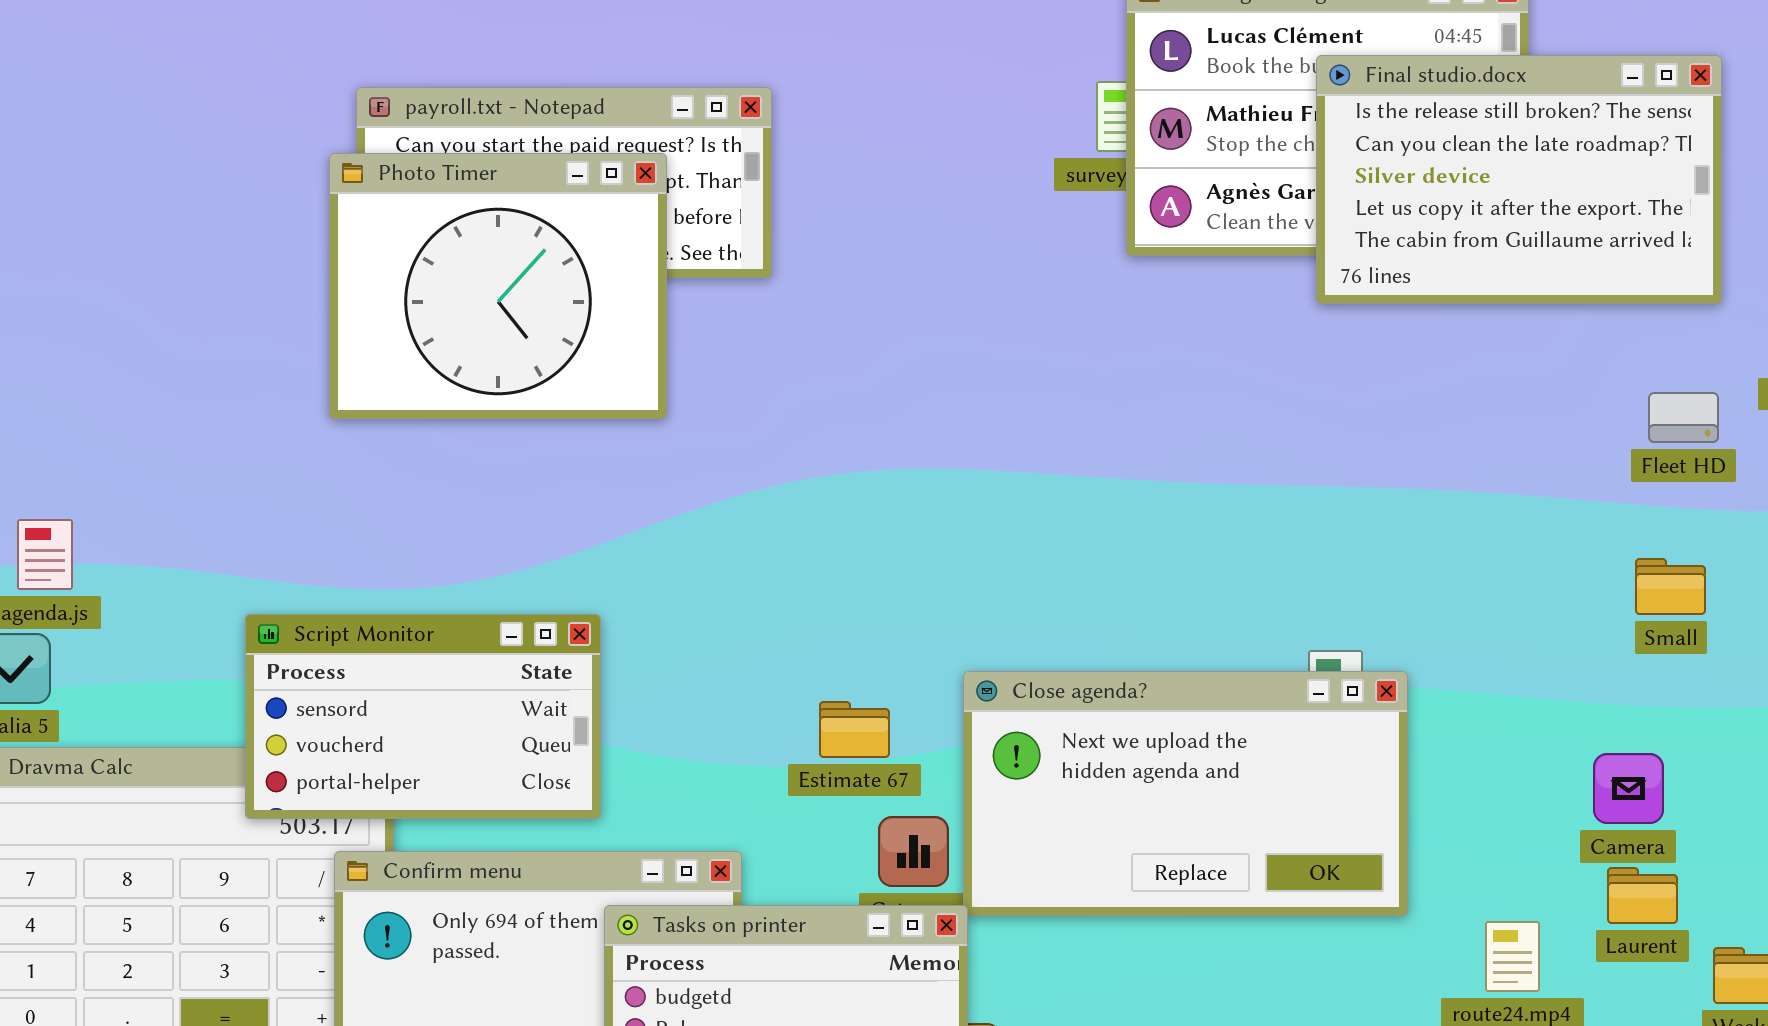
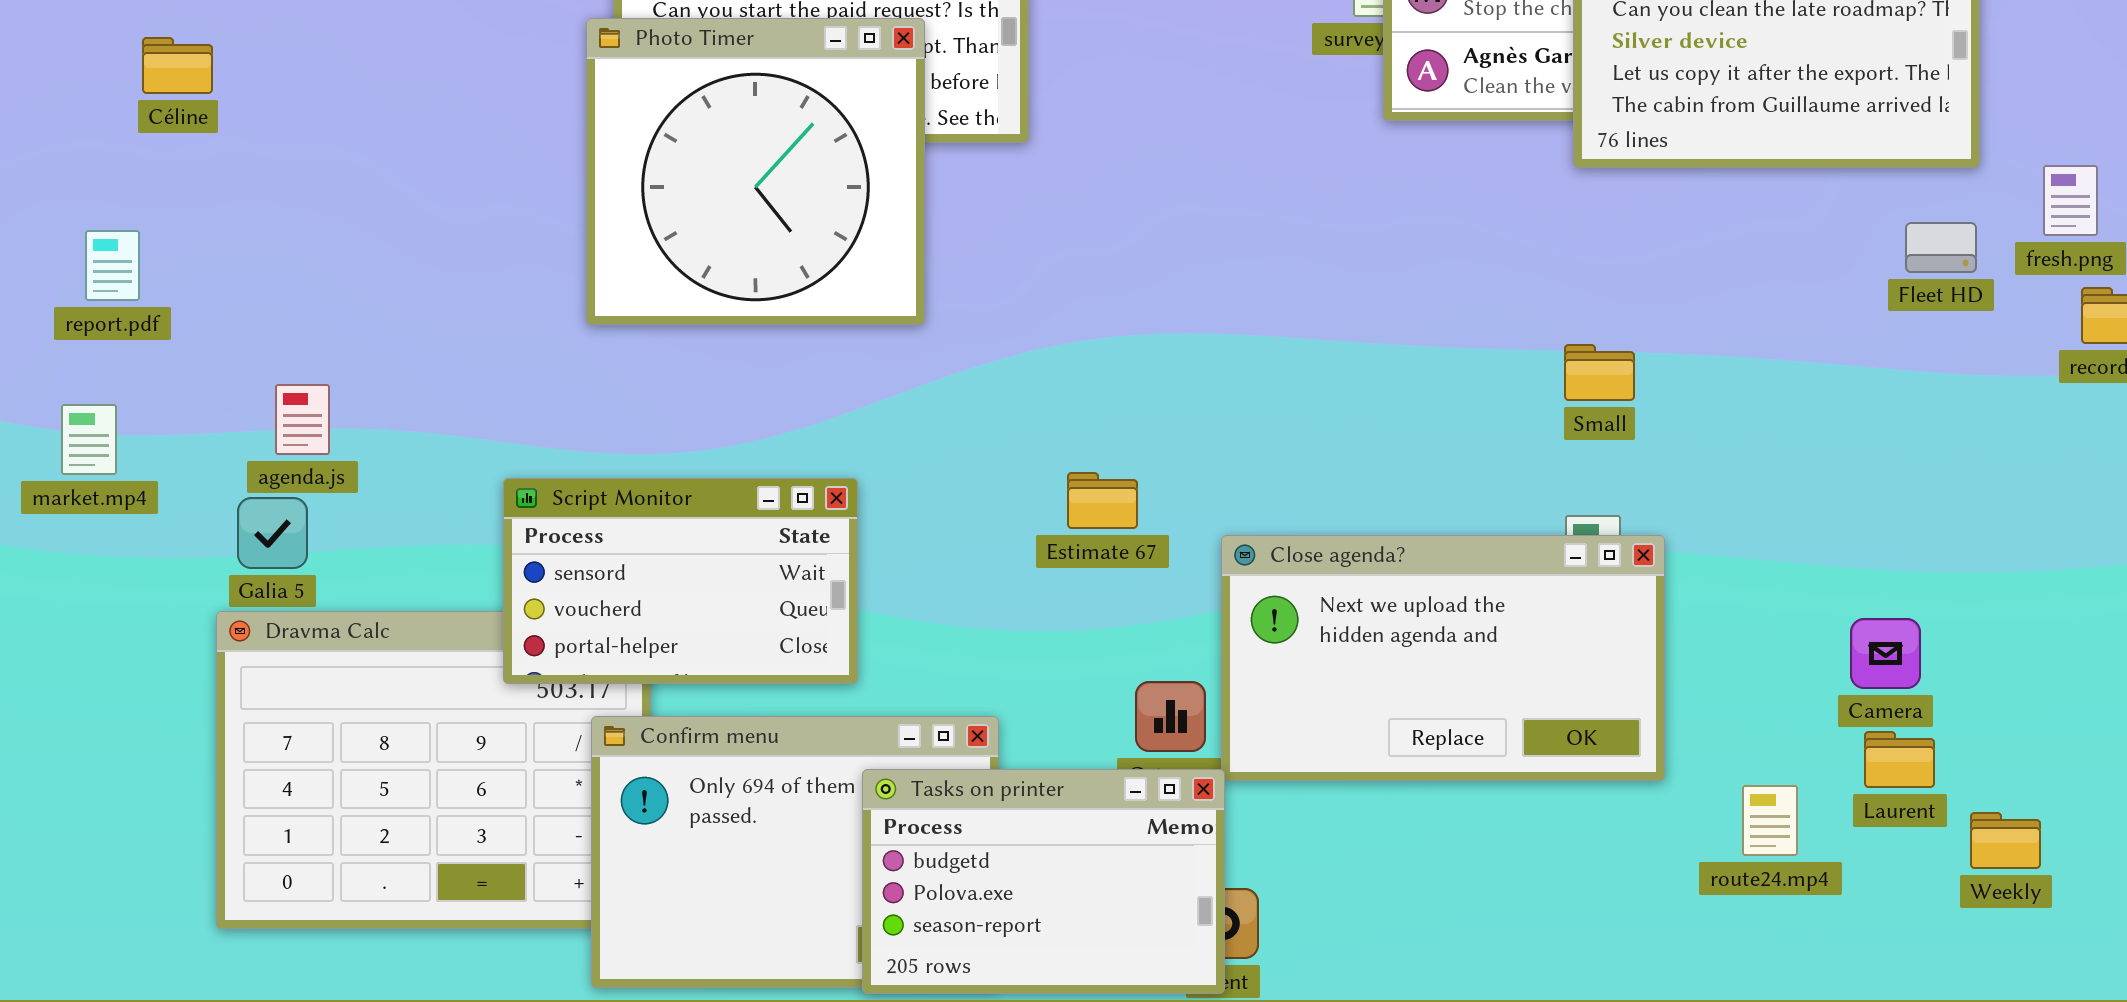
Photo Timer: [329,153,667,419] -> [586,18,925,325], resized
Fleet HD: [1648,392,1719,443] -> [1905,222,1977,273], moved
Small: [1635,558,1706,615] -> [1564,344,1635,401], moved
Estimate 67: [819,701,890,758] -> [1067,472,1138,529], moved

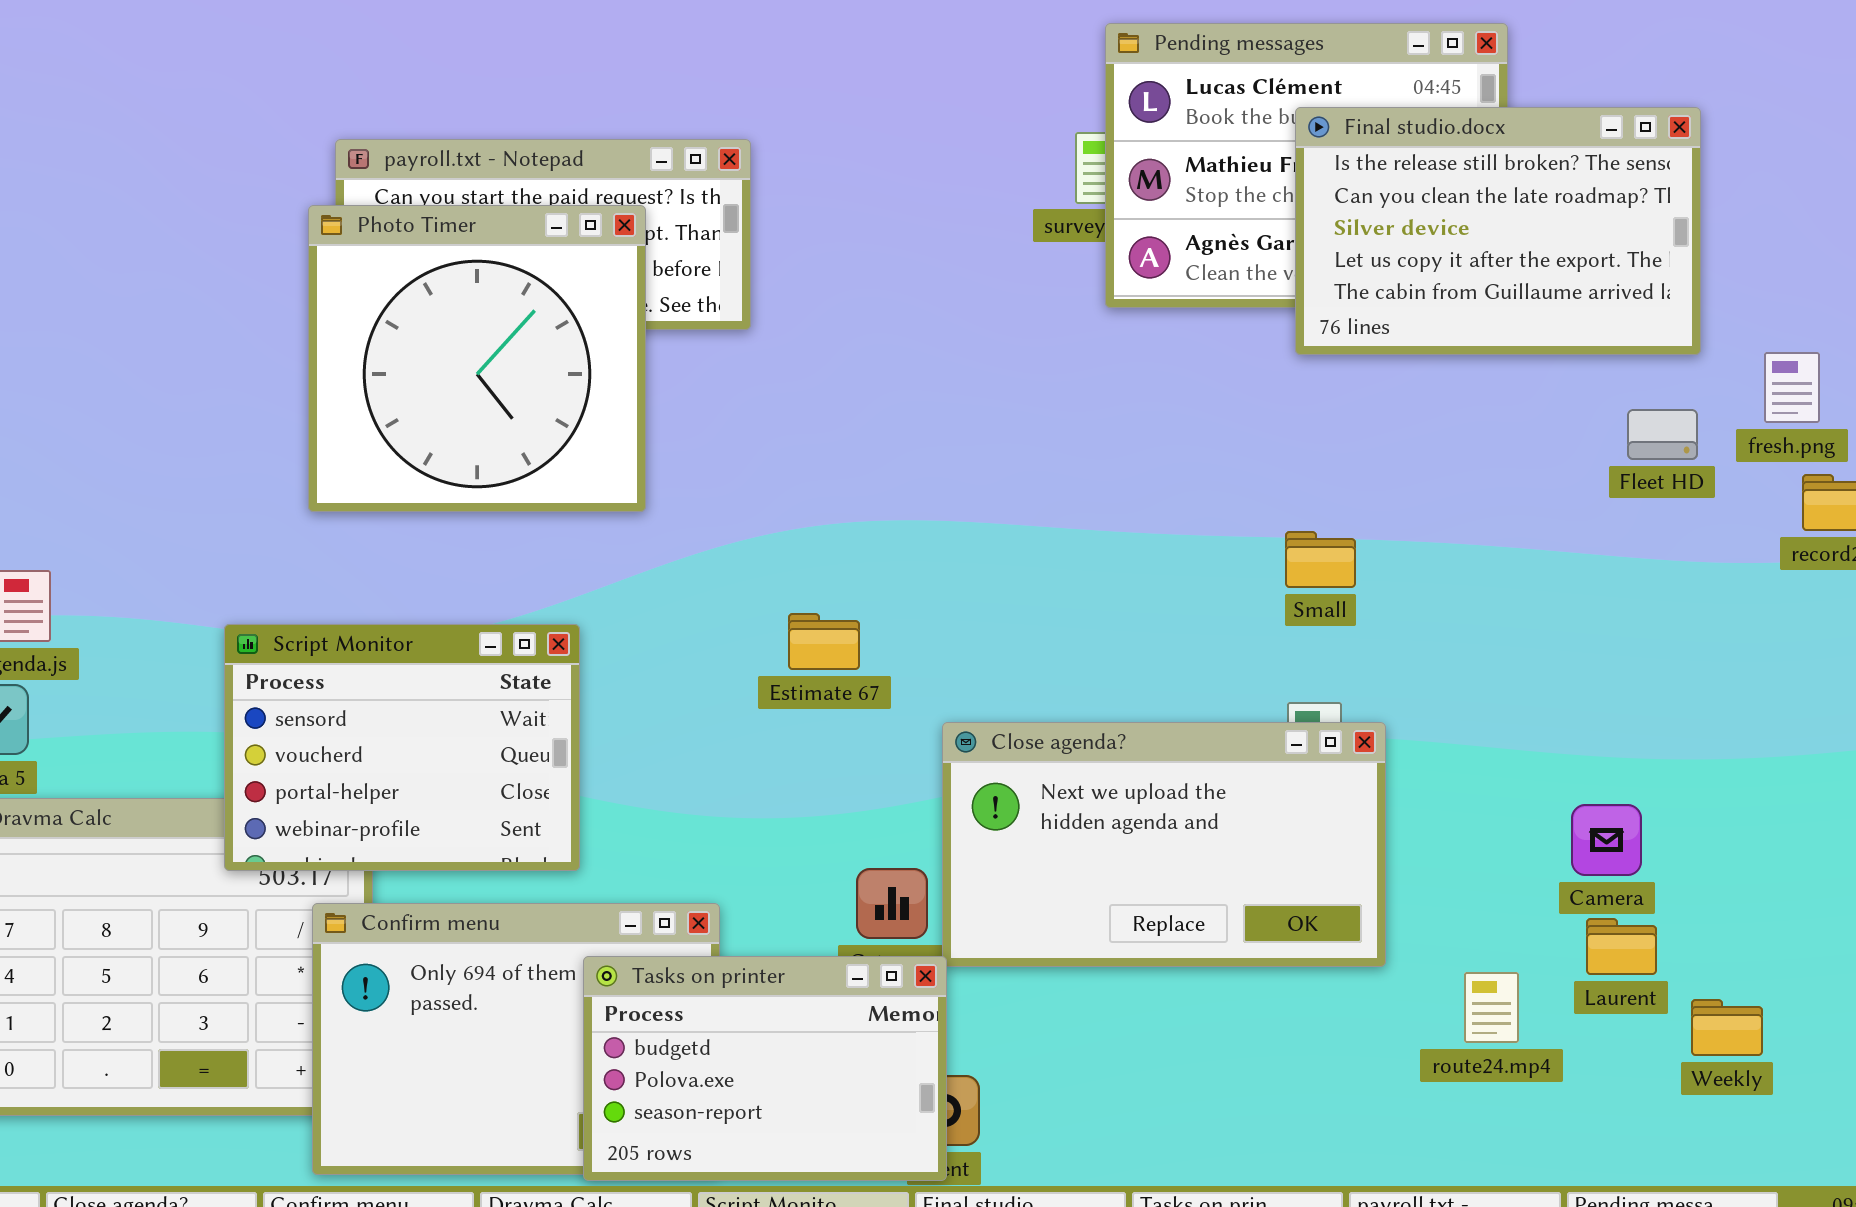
Estimate 67: [1067,472,1138,529] -> [788,613,860,670], moved
Script Monitor: [503,478,858,684] -> [224,624,580,871], resized

